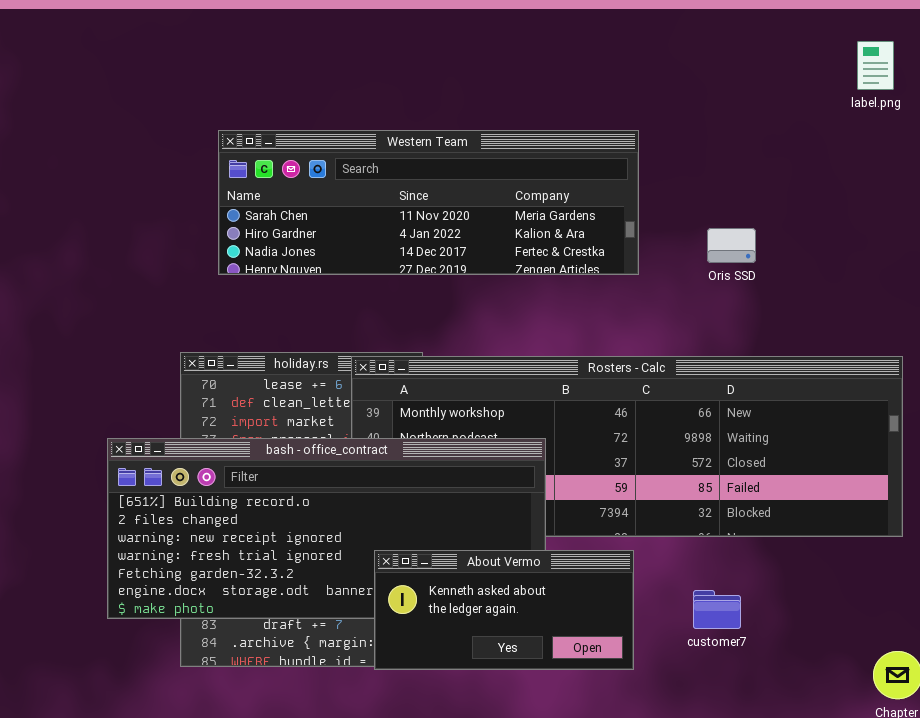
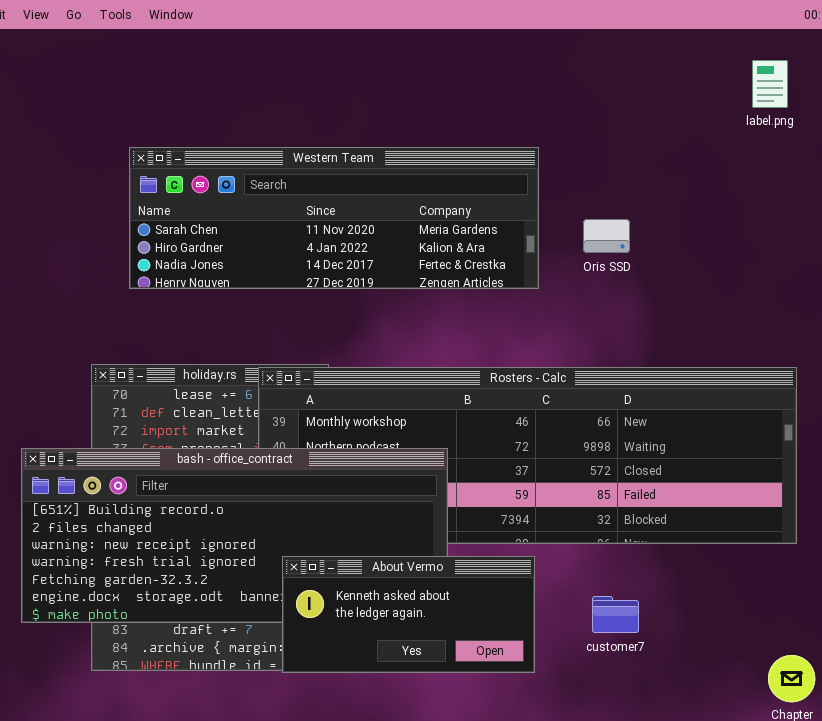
Oris SSD: [707,228,756,263] -> [583,219,630,253], moved

